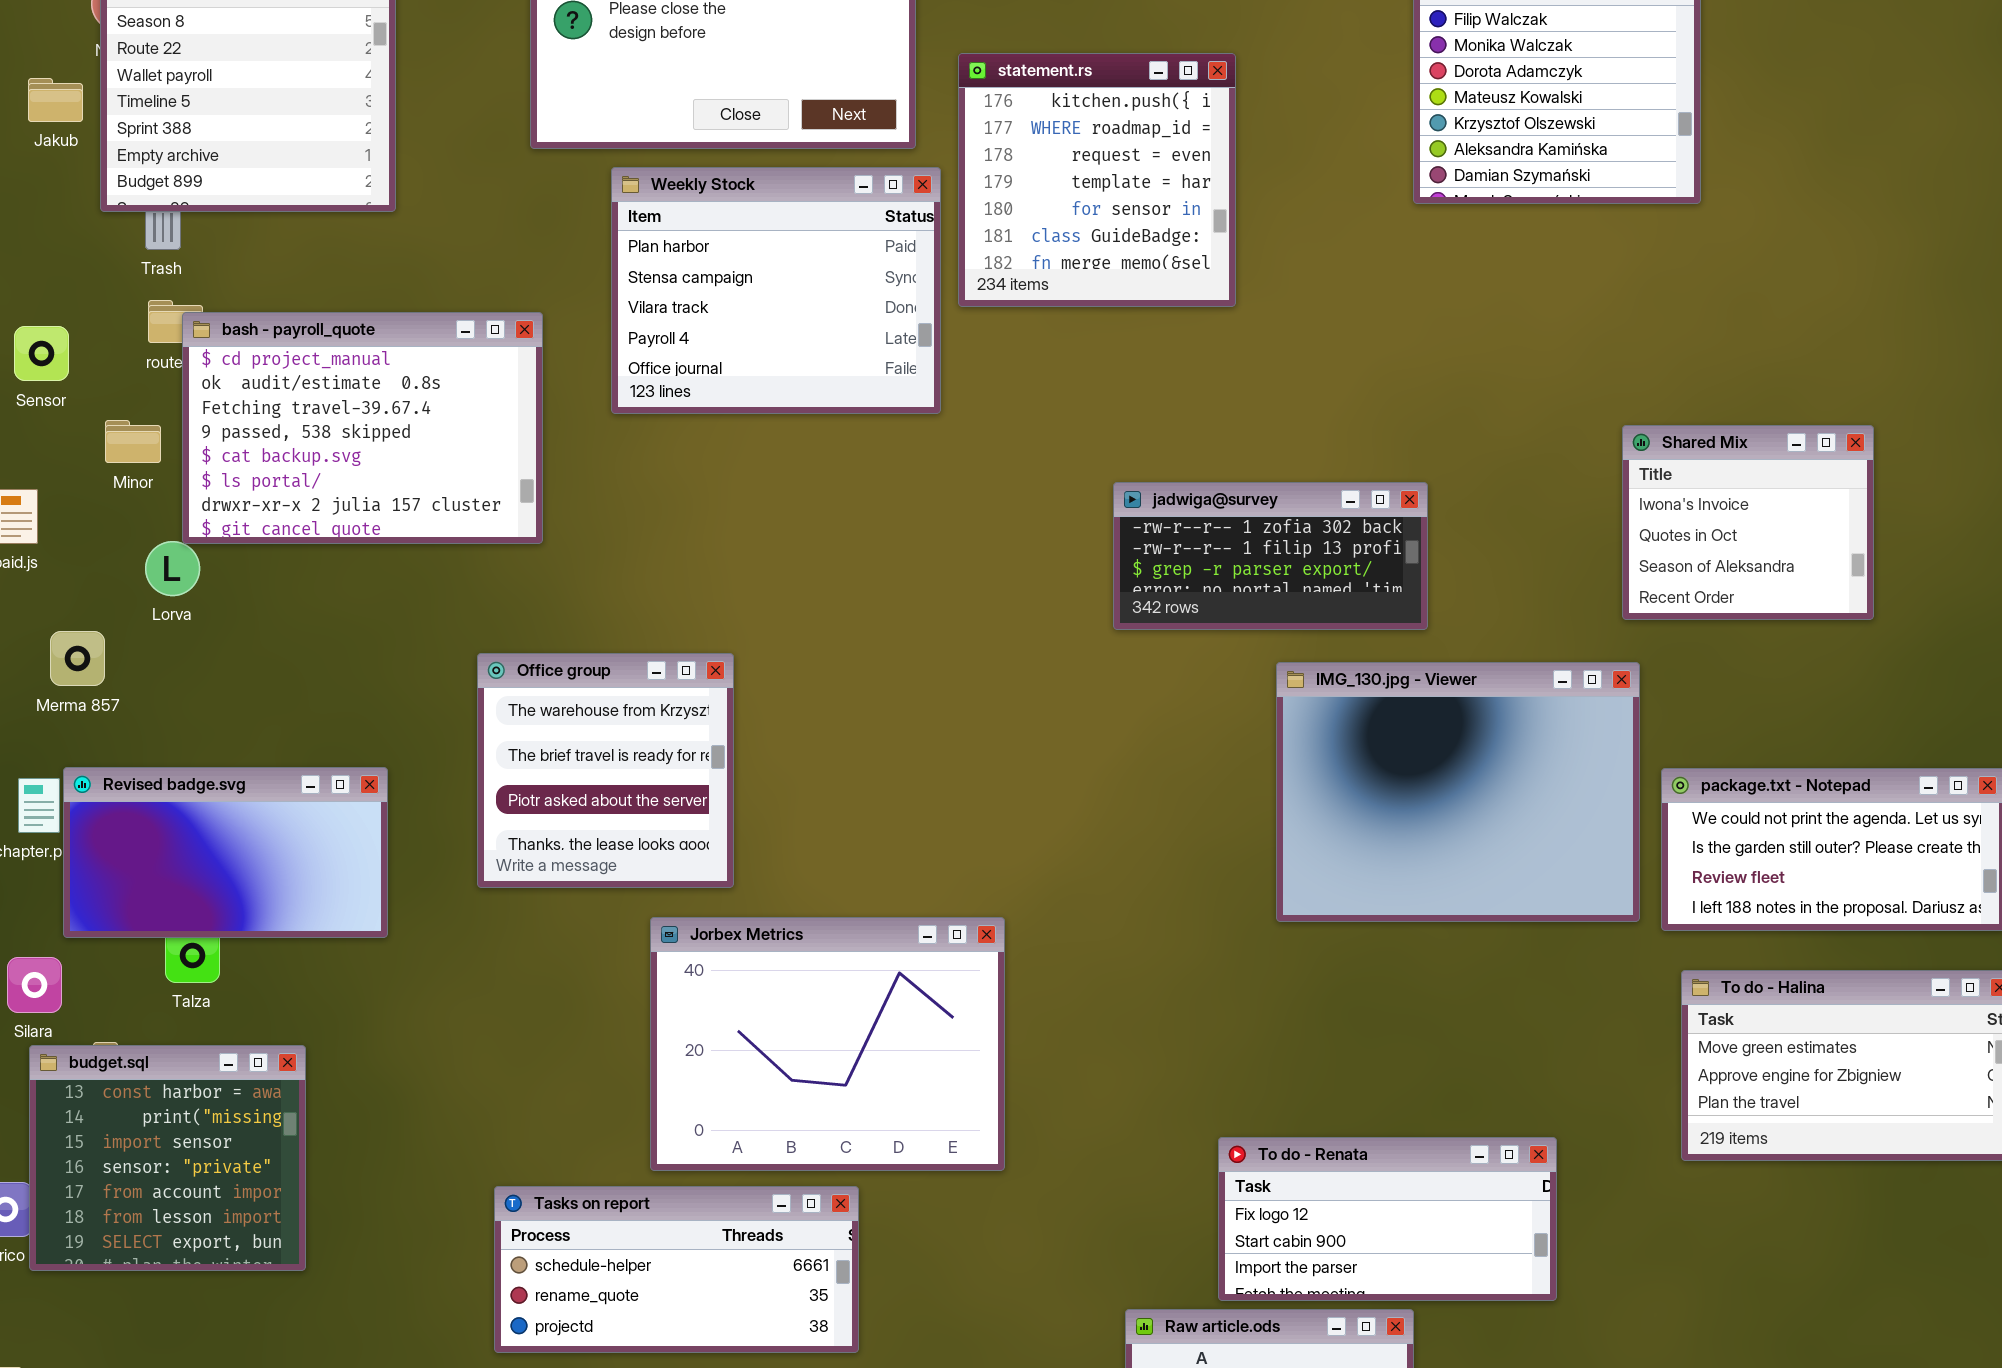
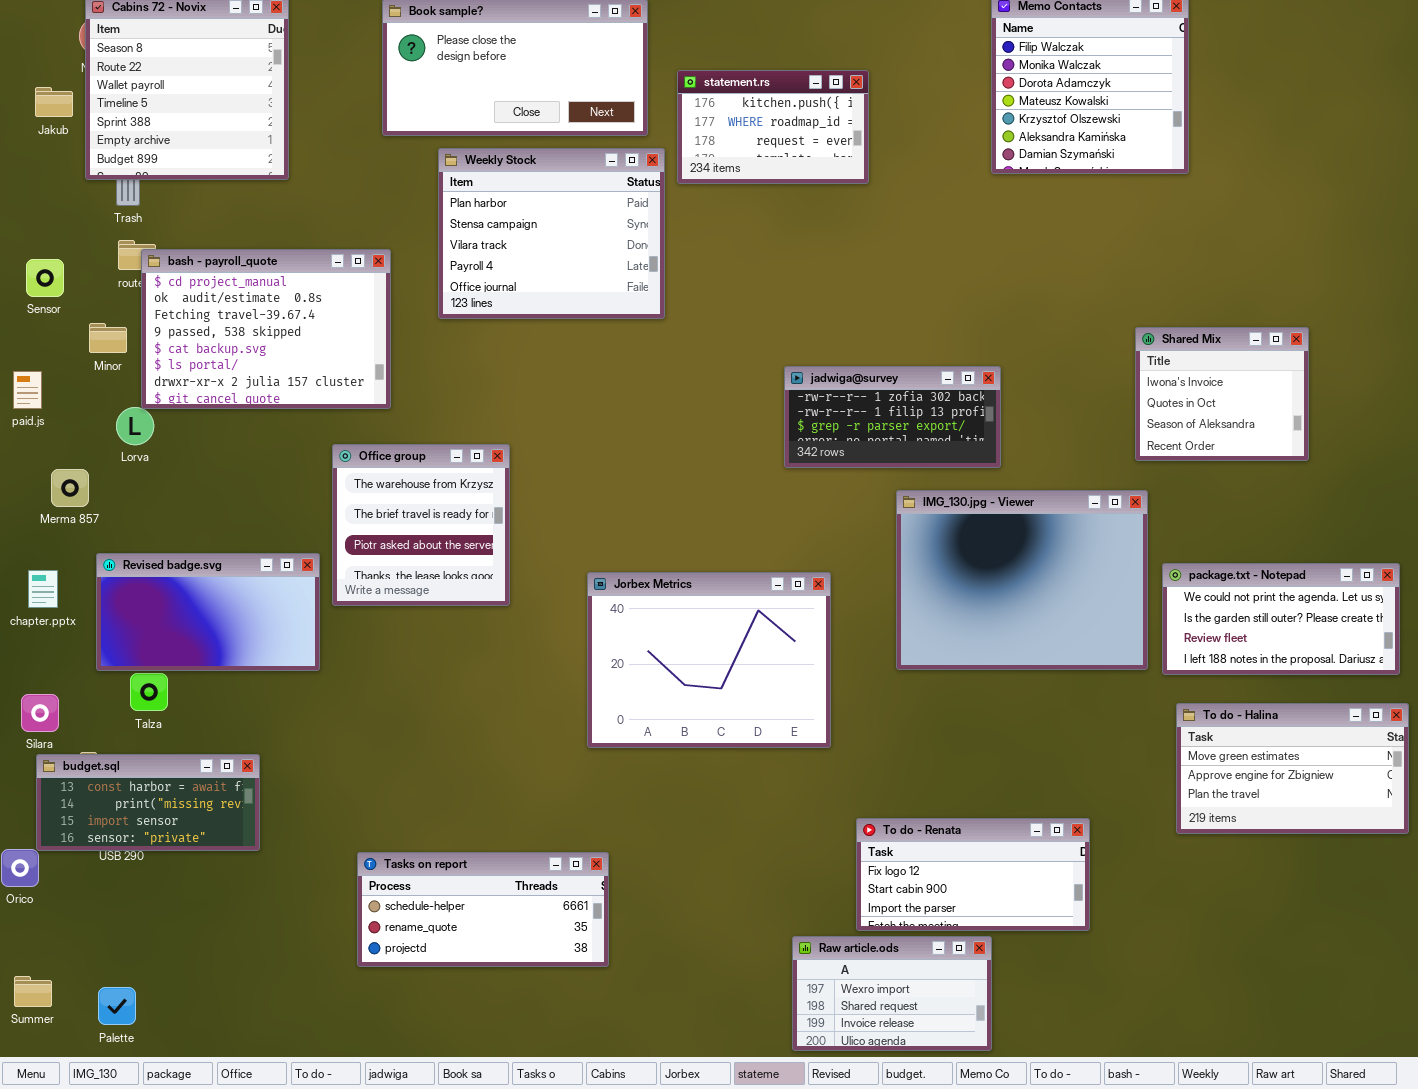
statement.rs: [958,53,1236,307] -> [677,70,869,184], resized
Office group: [477,653,734,888] -> [332,444,510,606], moved
Revised badge.svg: [63,767,388,938] -> [96,553,320,671], moved
Jorbex Metrics: [650,917,1005,1171] -> [587,572,831,748], moved
budget.sql: [29,1045,306,1271] -> [36,754,260,851], resized

